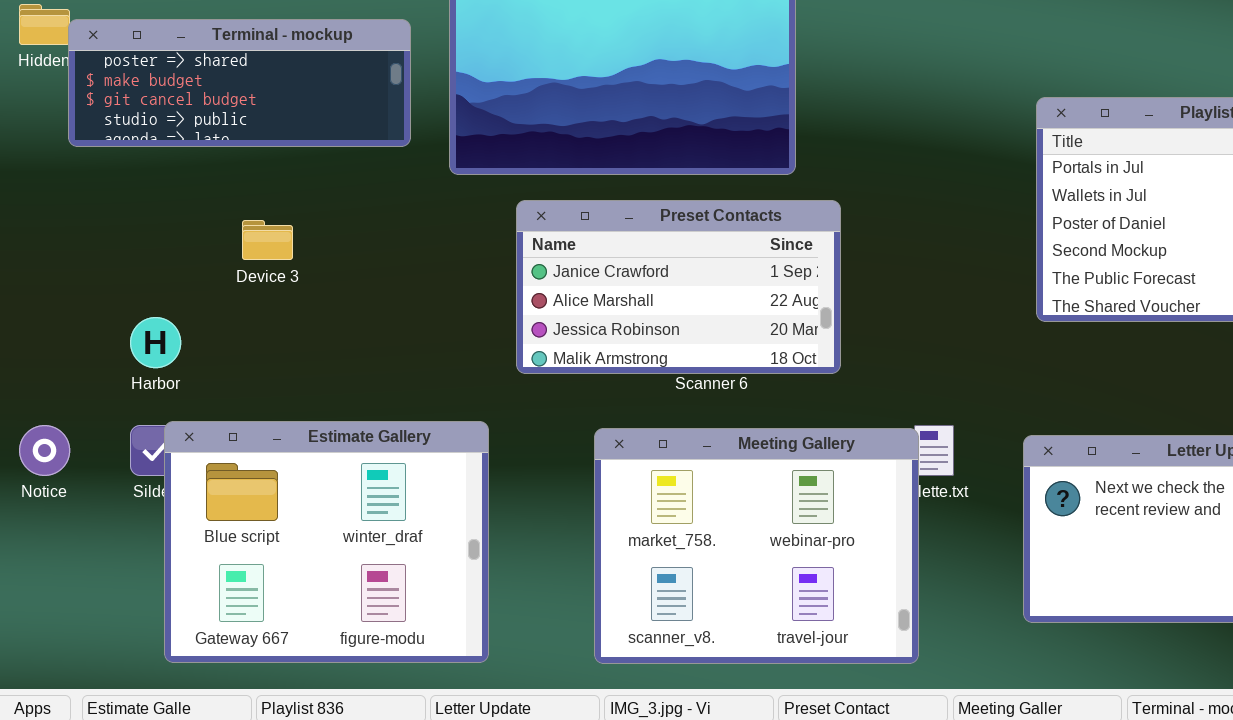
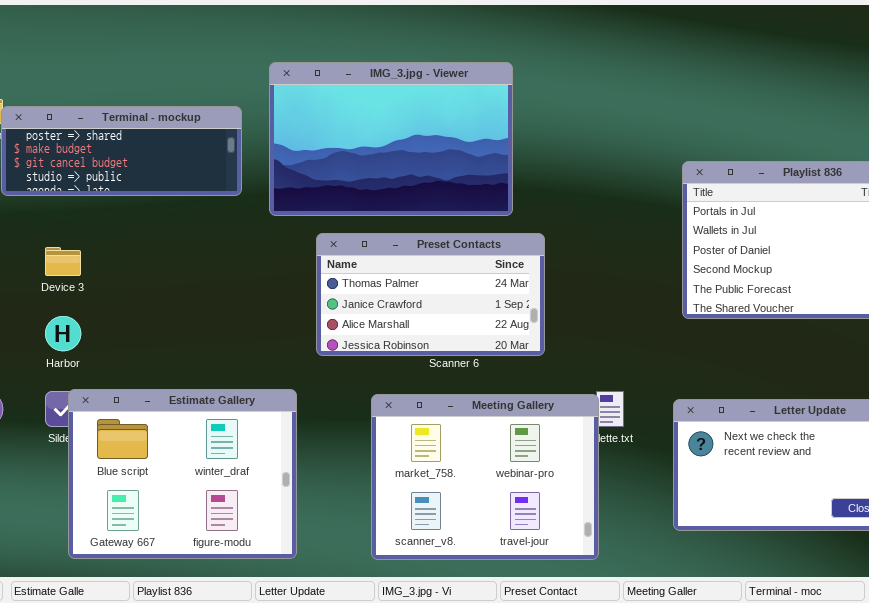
Preset Contacts: [516,200,841,374] -> [316,233,545,356], scrolled up 1 row
Device 3: [242,220,293,260] -> [45,247,81,276], moved

